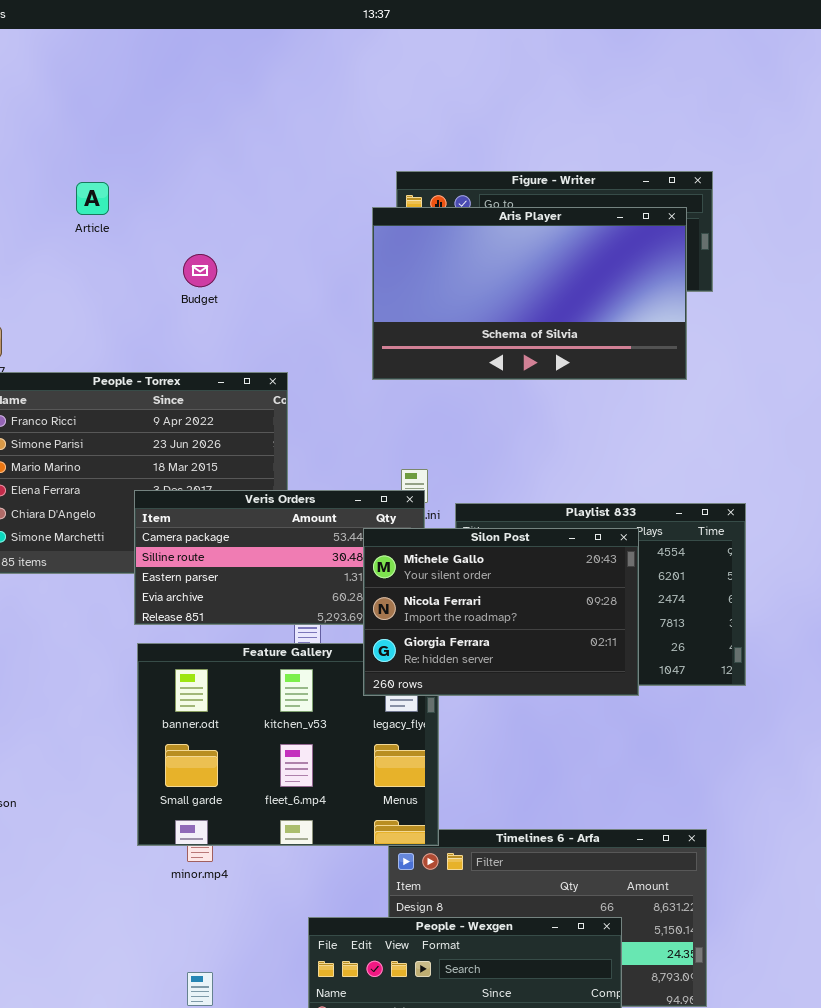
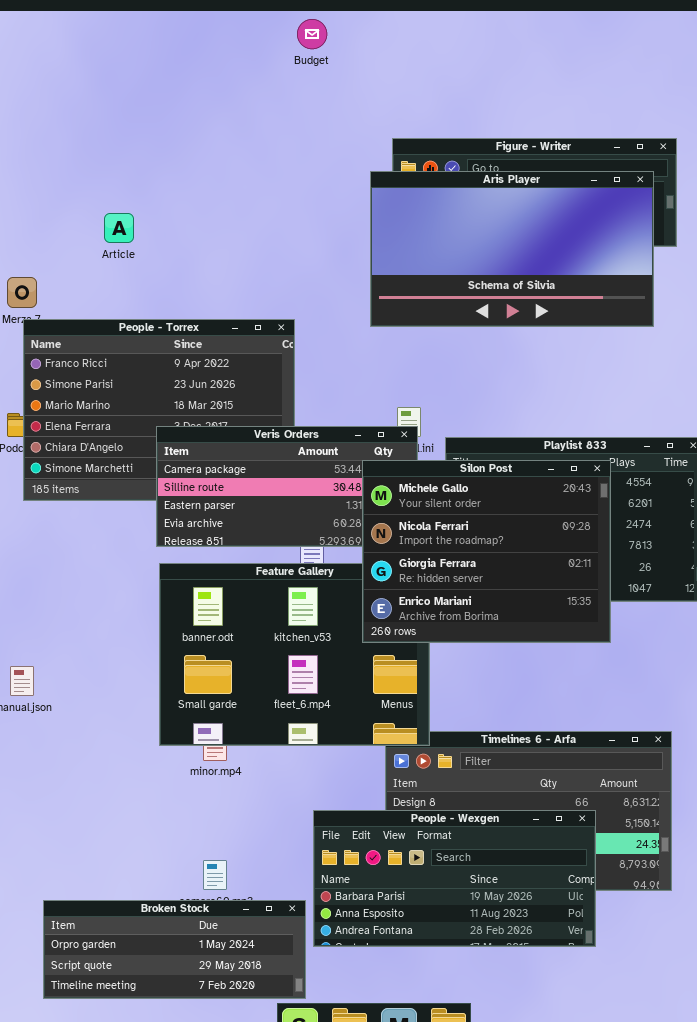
Article: [76,182,109,215] -> [104,213,134,243], moved
Budget: [183,254,217,287] -> [297,19,327,49], moved
Silon Post: [363,528,639,696] -> [362,460,611,643], resized

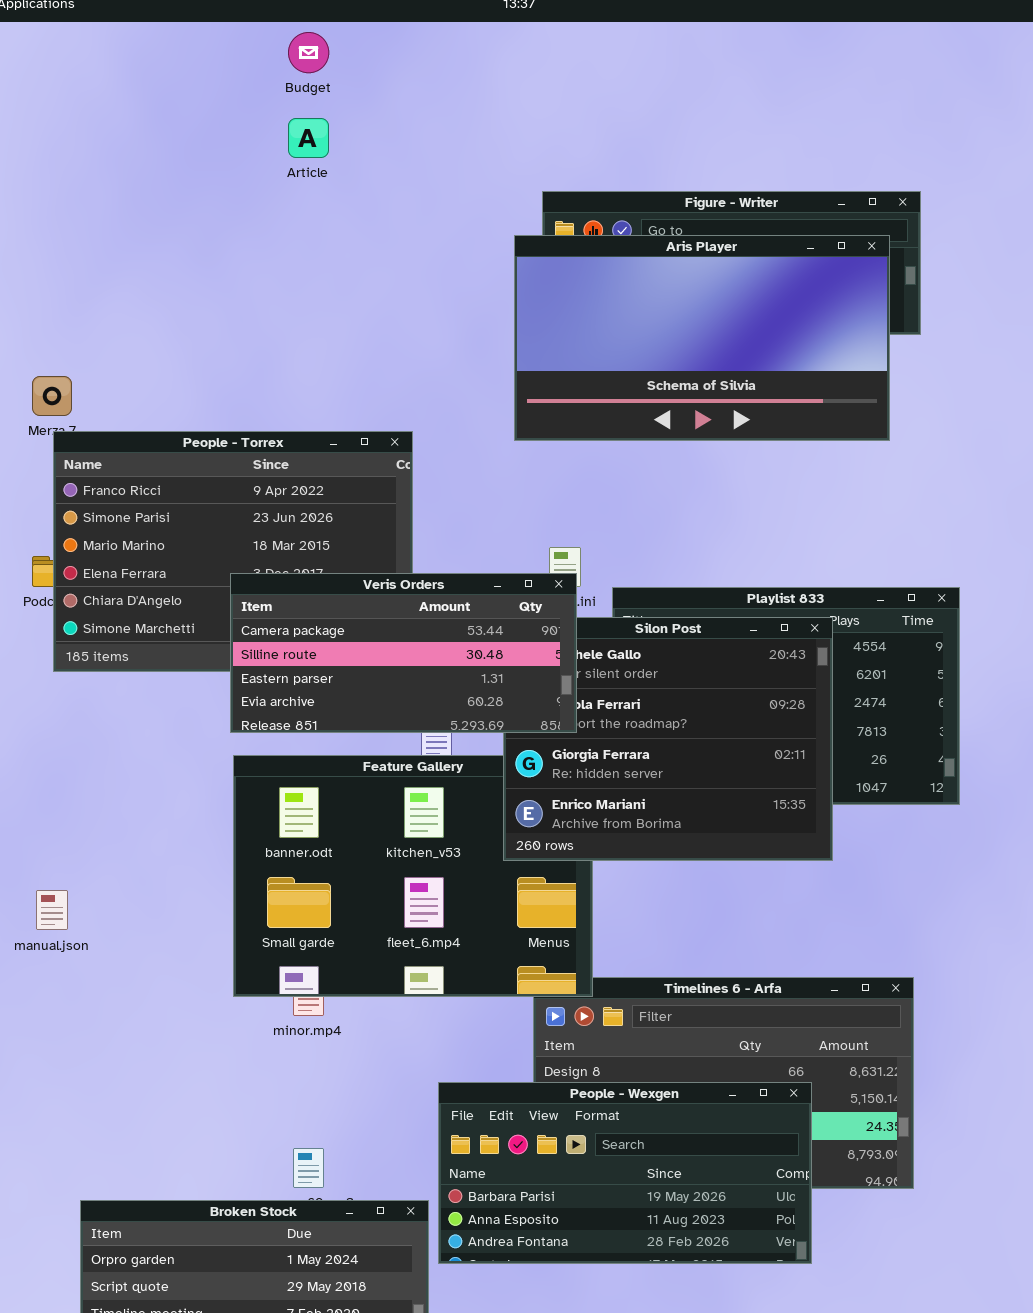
Budget: [297,19,327,49] -> [288,32,329,73], moved
Article: [104,213,134,243] -> [288,118,329,158], moved
Veris Orders: [156,426,418,547] -> [230,573,577,733], raised

